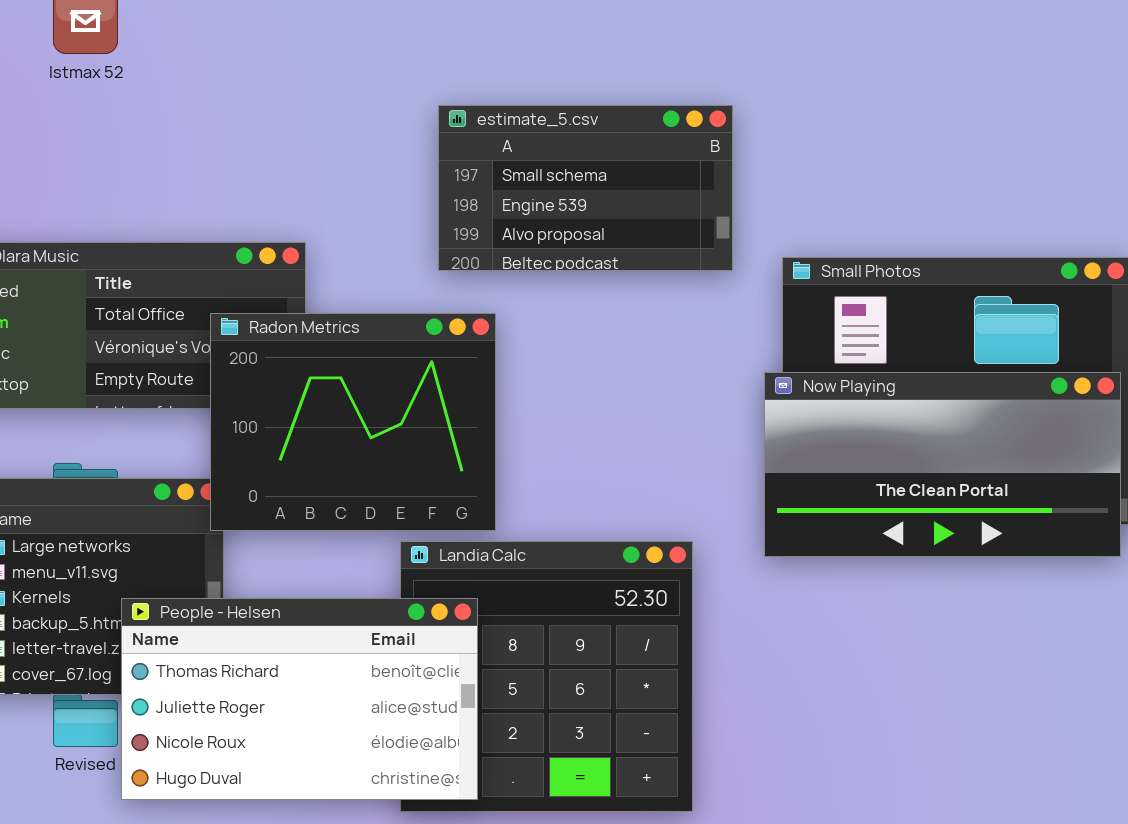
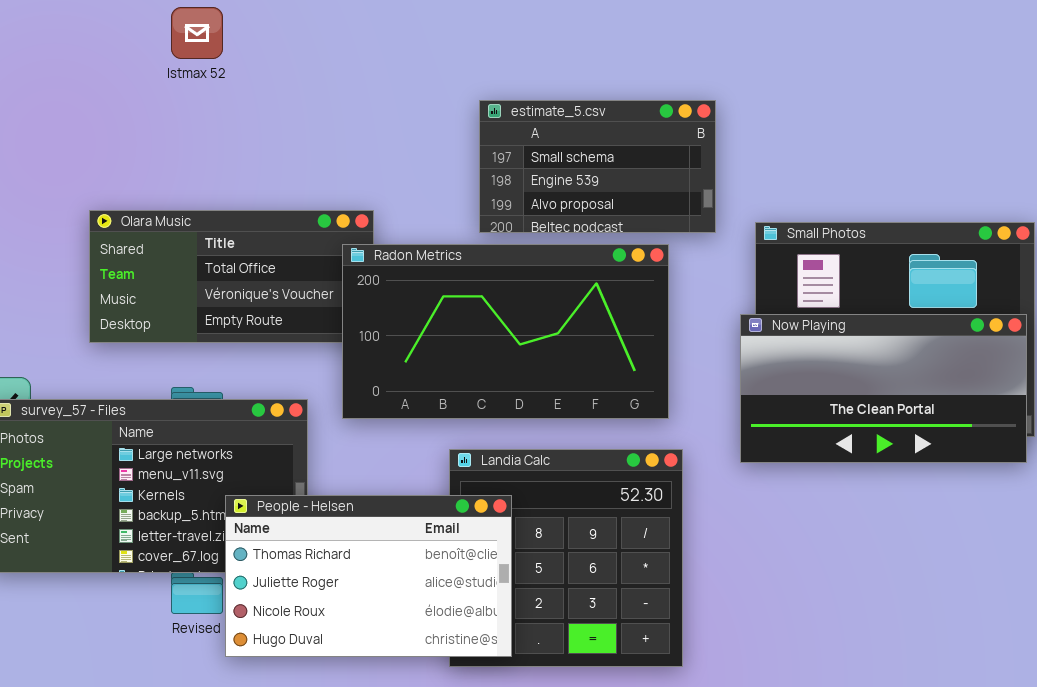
Radon Metrics: [210,313,496,531] -> [342,244,669,419], moved, resized

